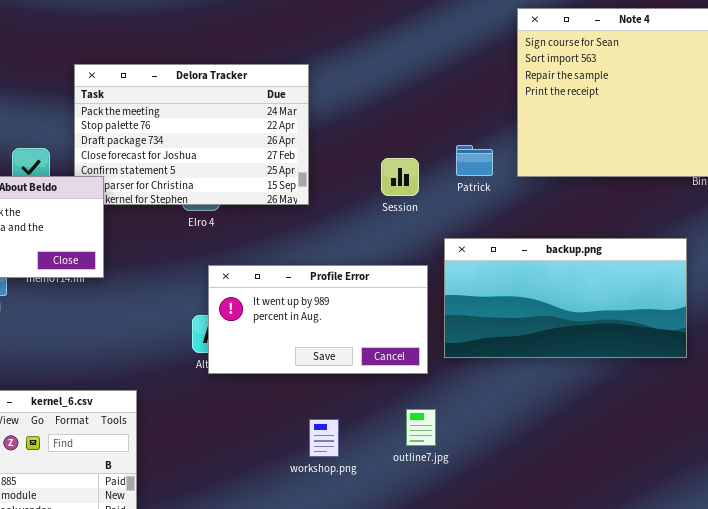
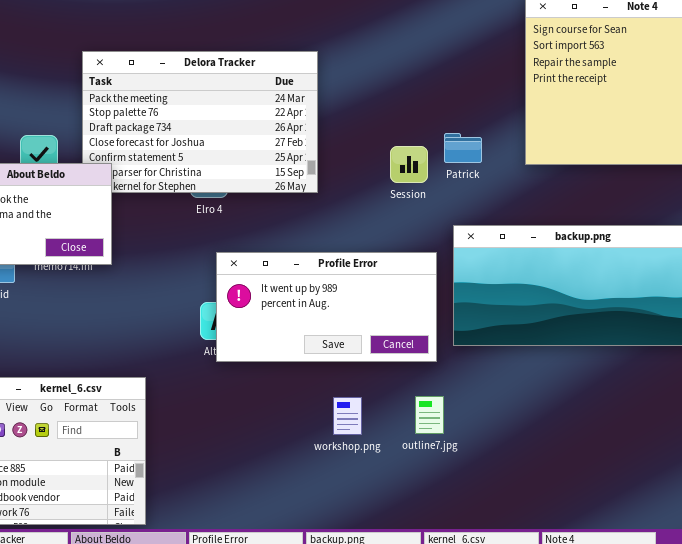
Patrick: [456,145,493,176] -> [444,133,482,163], moved
workshop.png: [309,419,339,457] -> [333,397,362,435], moved

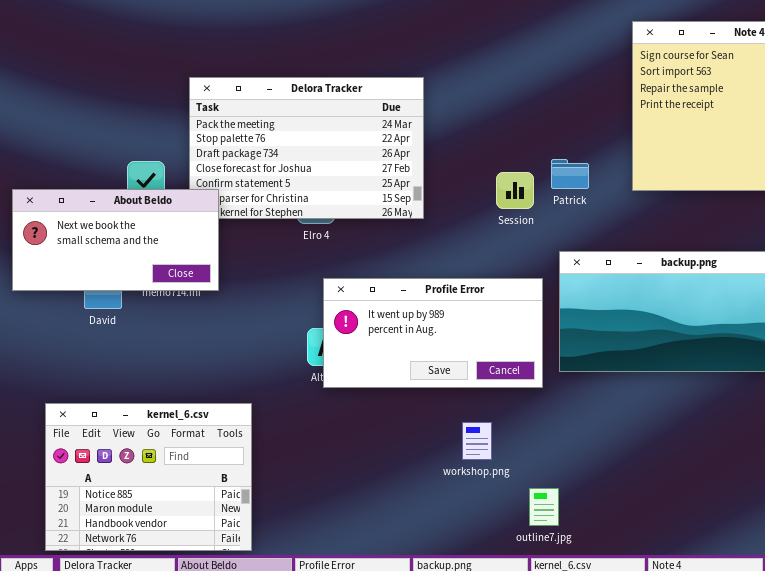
outline7.jpg: [415,396,444,434] -> [529,488,559,526], moved
workshop.png: [333,397,362,435] -> [462,422,492,460], moved

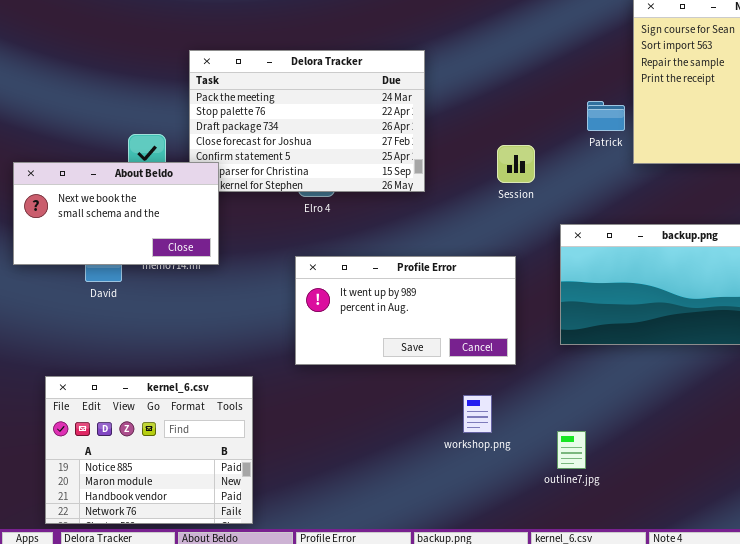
Patrick: [551,159,589,189] -> [587,101,625,131], moved
Profile Error: [323,278,543,388] -> [295,256,516,365], moved
outline7.jpg: [529,488,559,526] -> [557,431,586,469], moved

